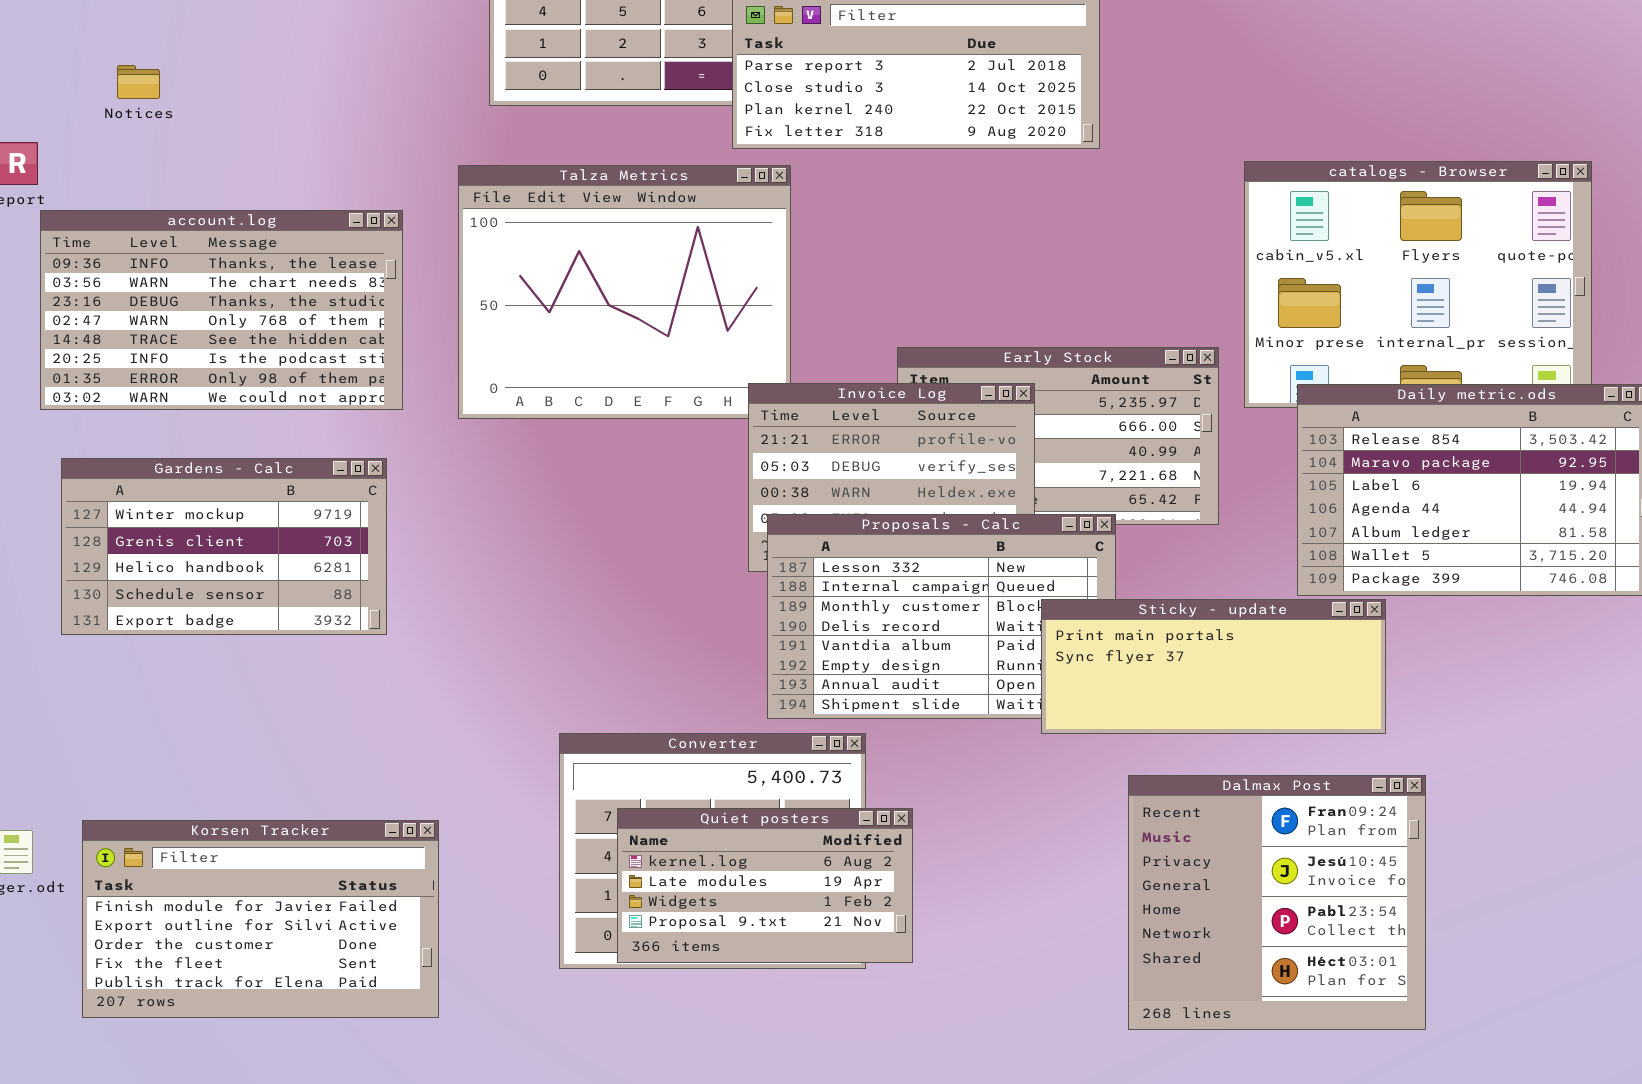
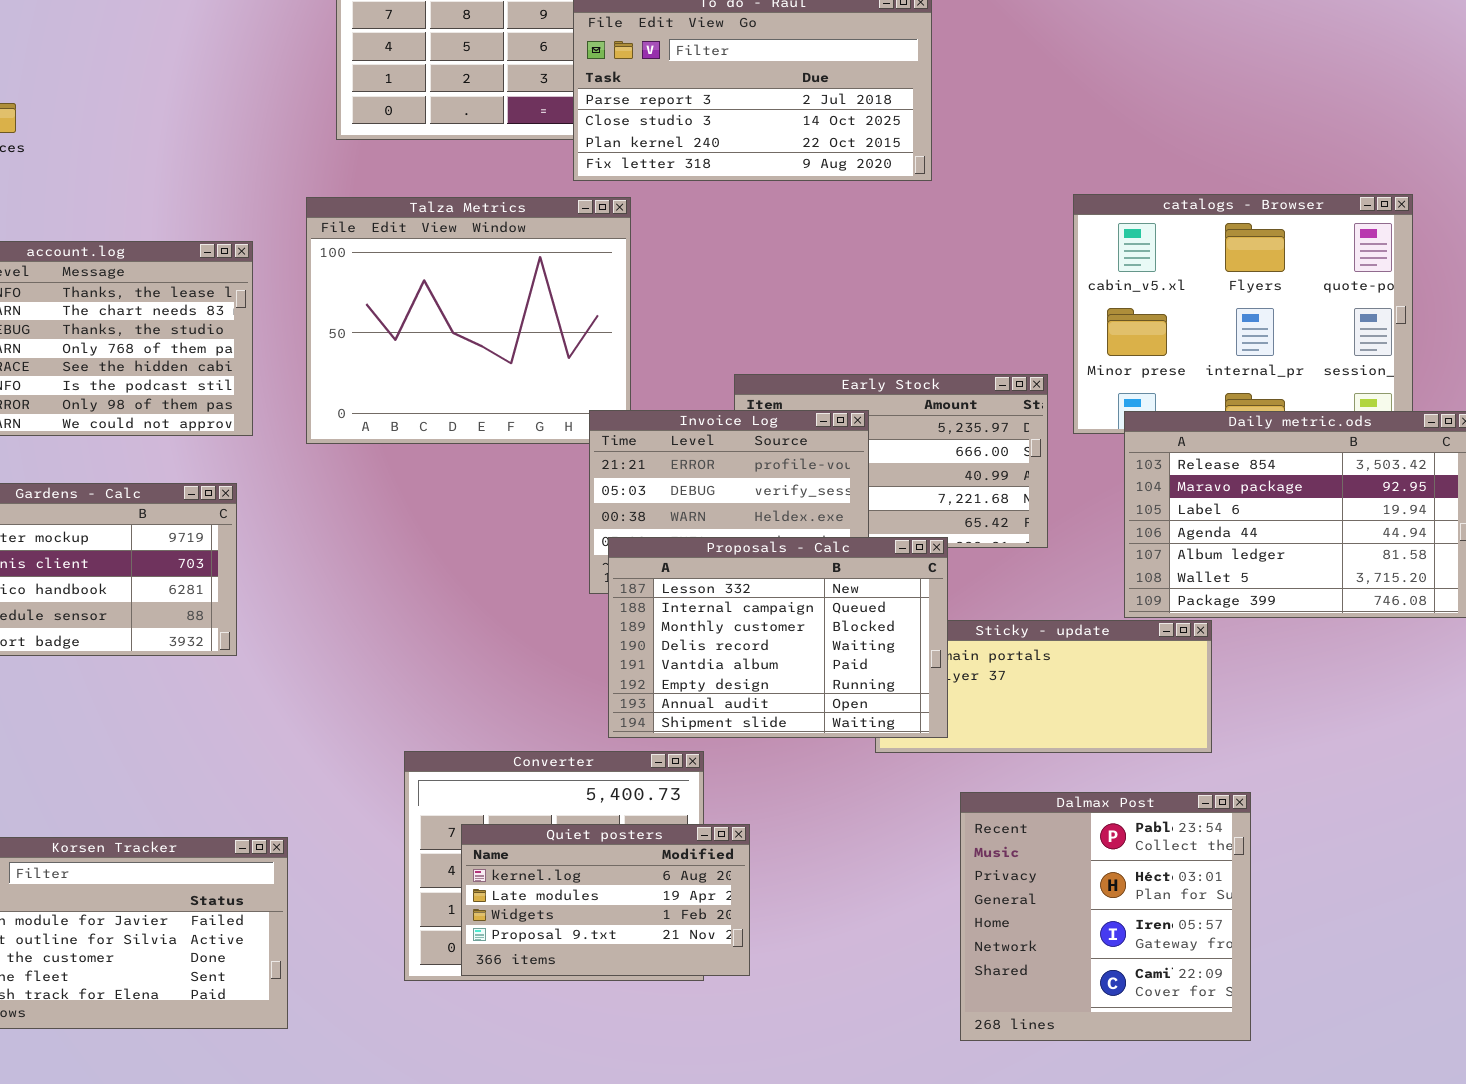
Proposals - Calc: [767,514,1116,719] -> [608,537,948,738], raised
Dalmax Post: [1128,775,1426,1030] -> [960,792,1251,1041], scrolled down 2 rows

